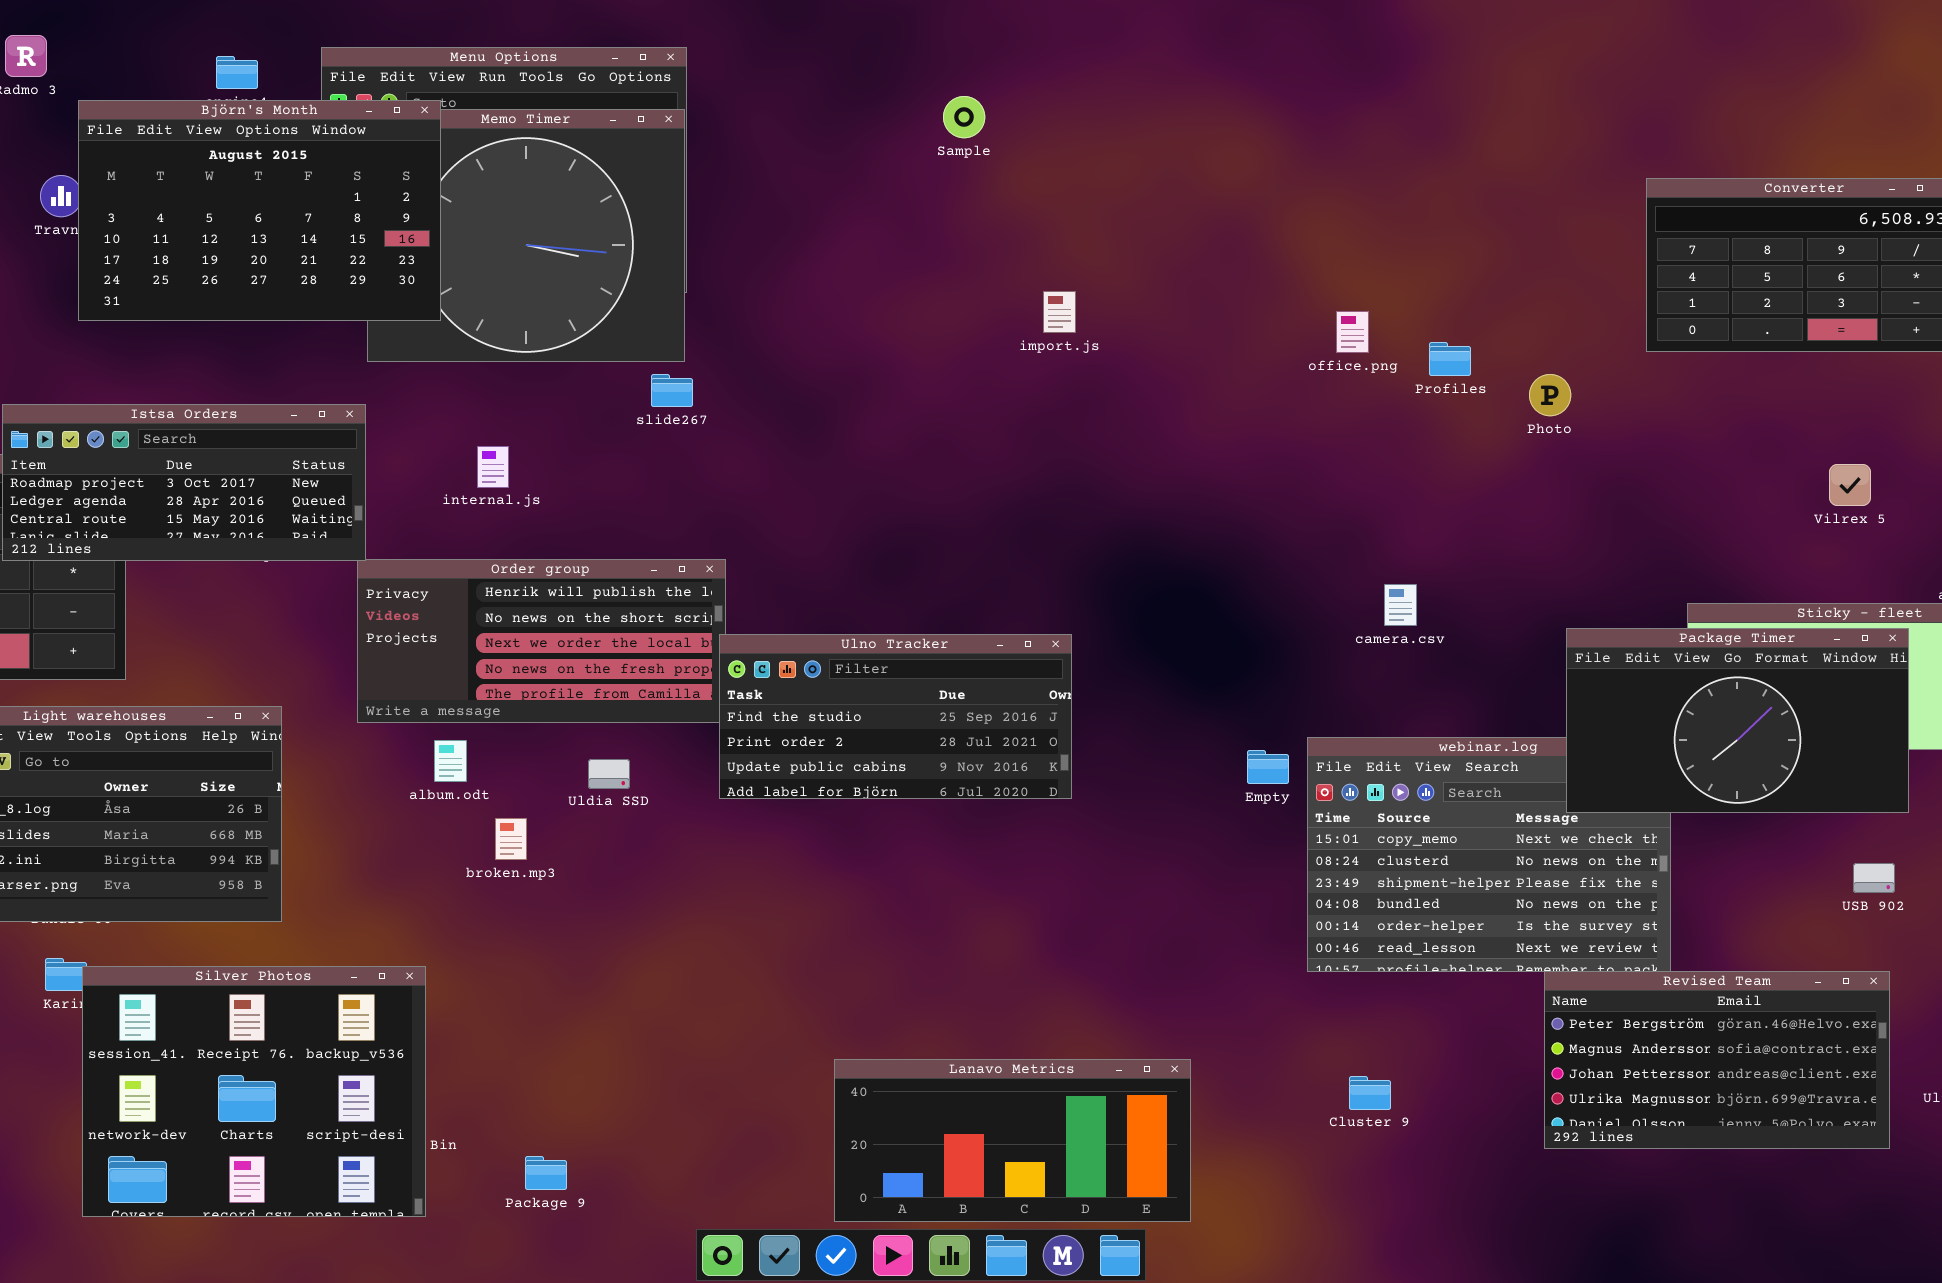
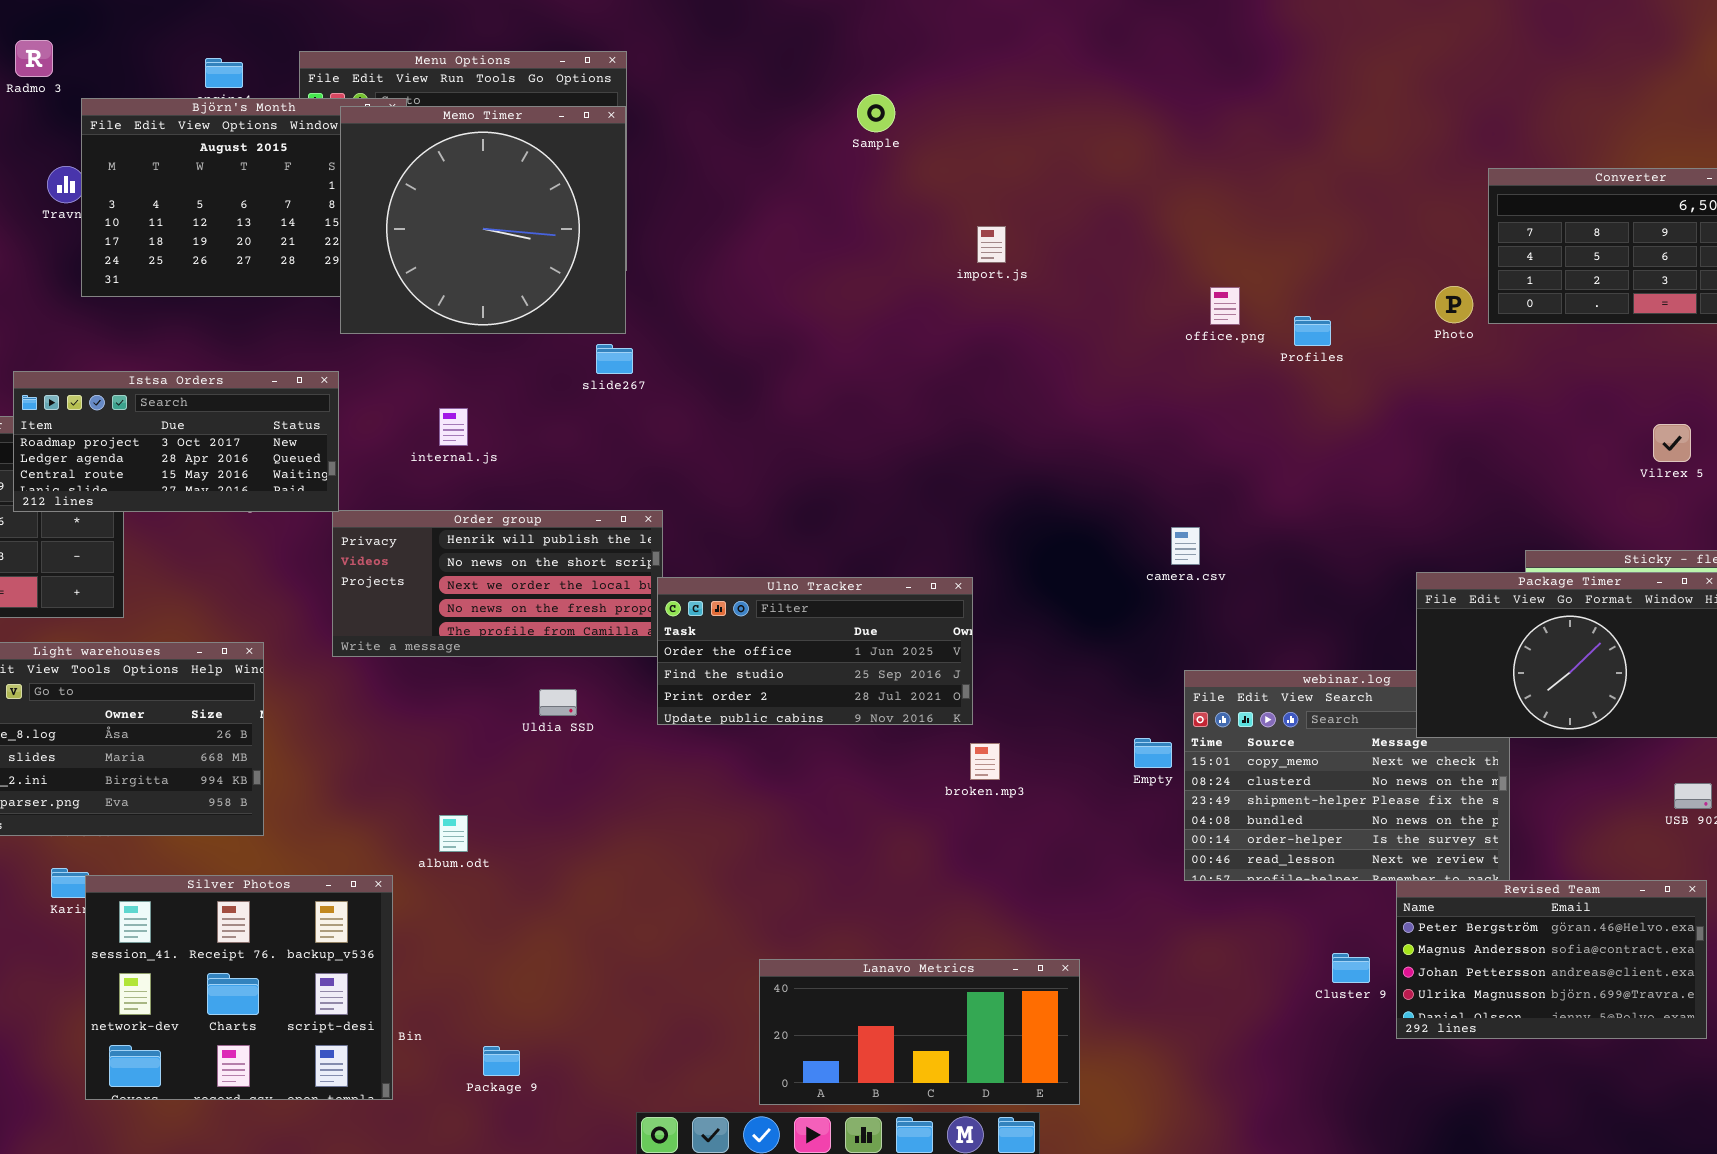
Memo Timer: [367,109,685,362] -> [340,106,626,334], raised
import.js: [1043,291,1076,333] -> [977,226,1006,263], moved
Photo: [1529,374,1571,416] -> [1435,286,1473,323], moved
camera.csv: [1384,584,1417,626] -> [1171,527,1200,565], moved
Ulno Tracker: [719,634,1072,799] -> [657,577,973,725], scrolled up 1 row
album.odt: [434,740,467,782] -> [439,815,468,852], moved
Empty: [1247,750,1289,784] -> [1134,738,1172,768], moved
broken.mp3: [495,818,527,860] -> [970,743,1000,780], moved
Cluster 9: [1349,1076,1391,1110] -> [1332,953,1370,983], moved

